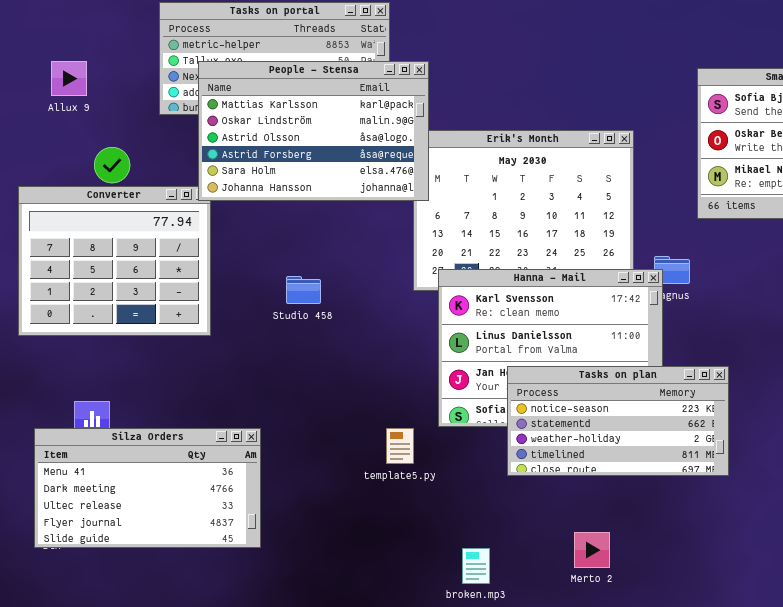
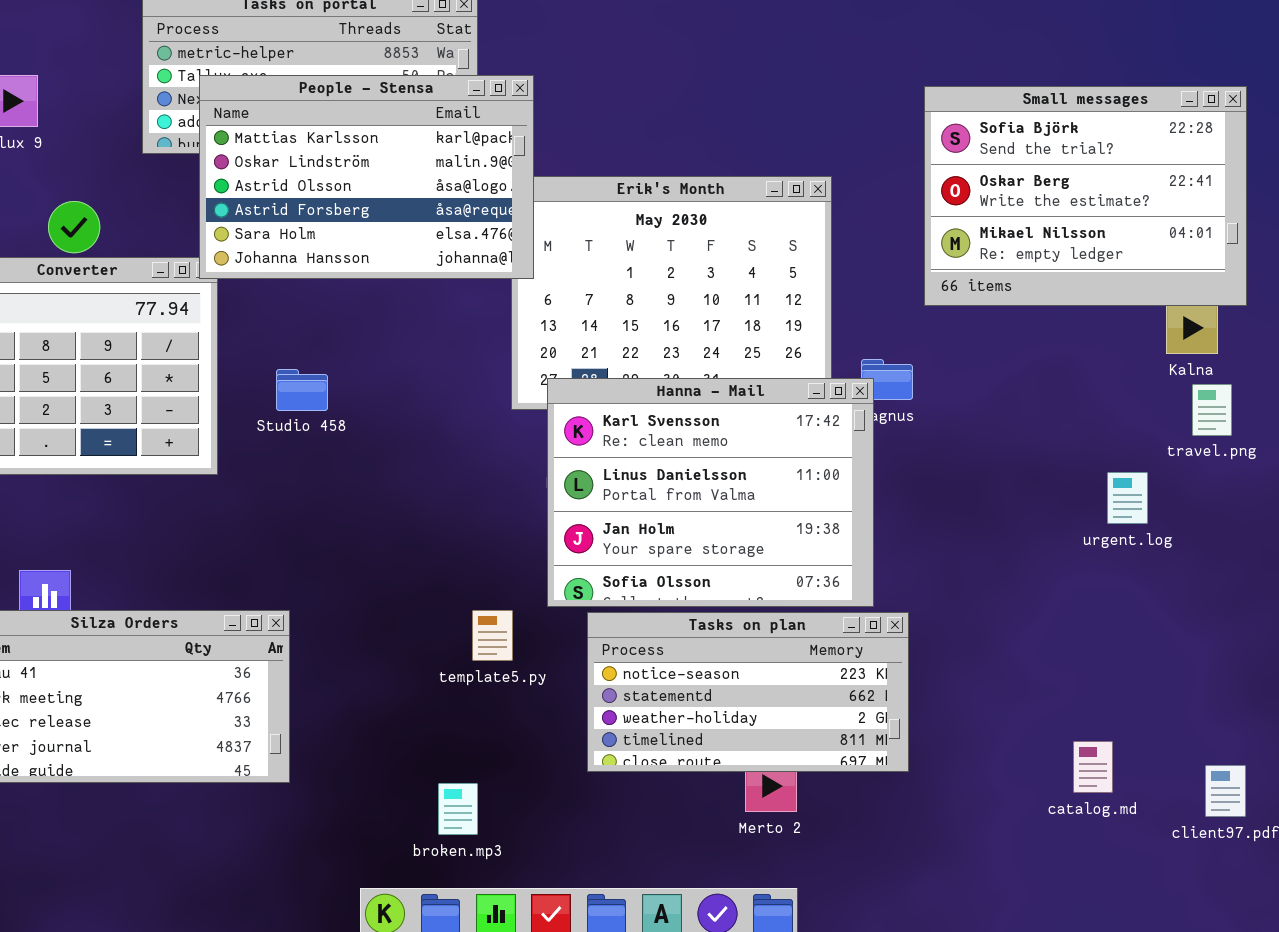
Studio 458: [286,276,321,304] -> [276,369,328,411], moved
Tasks on plan: [507,366,729,476] -> [587,612,909,772], moved
broken.mp3: [462,548,490,584] -> [438,783,478,835], moved

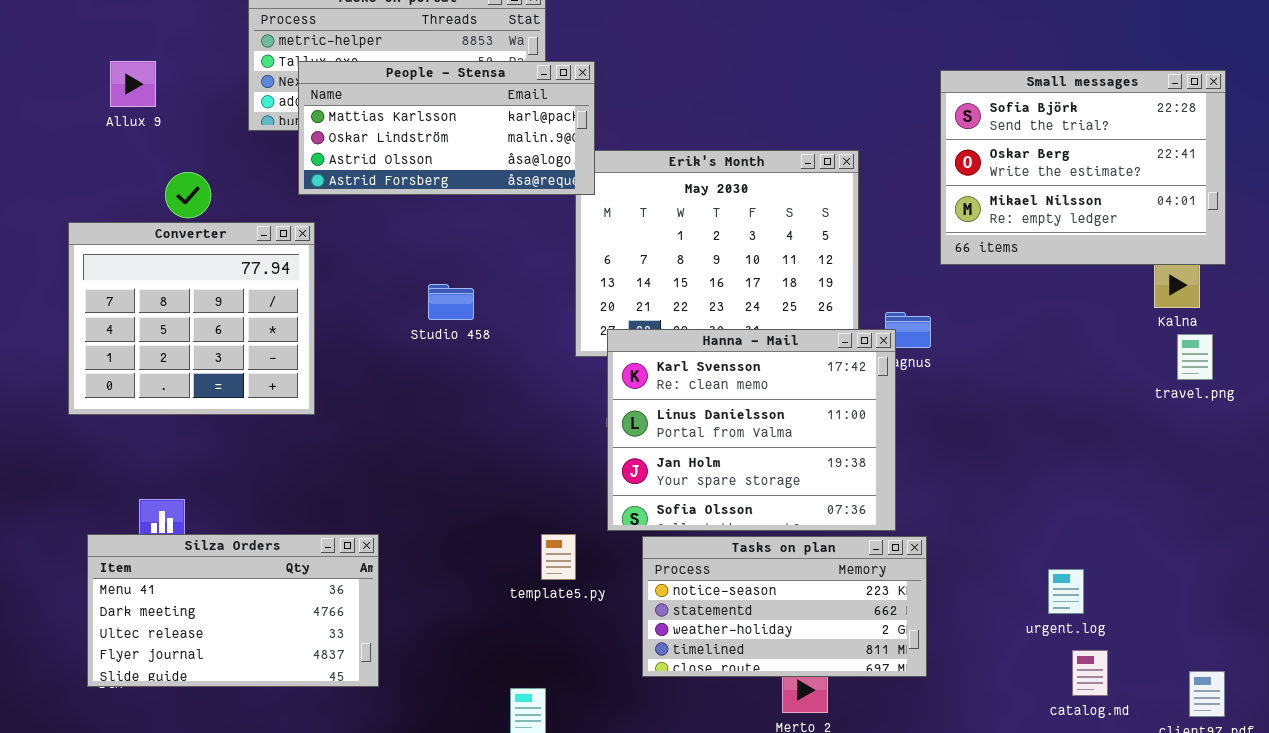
People - Stensa: [199,75,534,279] -> [298,61,595,195], resized
Studio 458: [276,369,328,411] -> [428,284,474,320], moved
urgent.log: [1107,472,1148,524] -> [1048,569,1084,614], moved

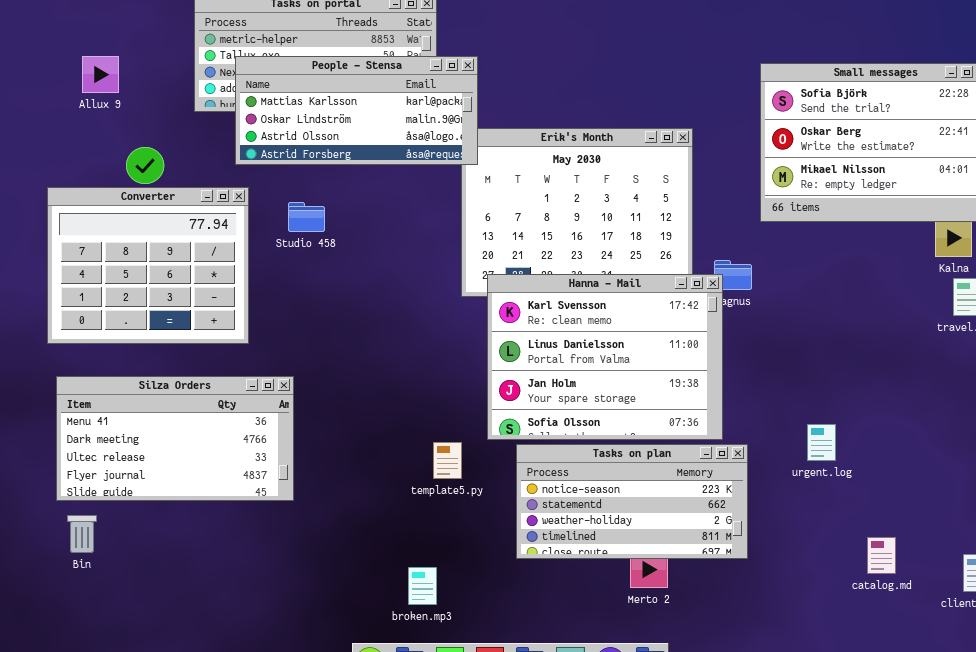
Studio 458: [428,284,474,320] -> [288,202,325,232], moved
Silza Orders: [87,534,379,687] -> [56,376,294,501], moved
urgent.log: [1048,569,1084,614] -> [807,424,836,461], moved

